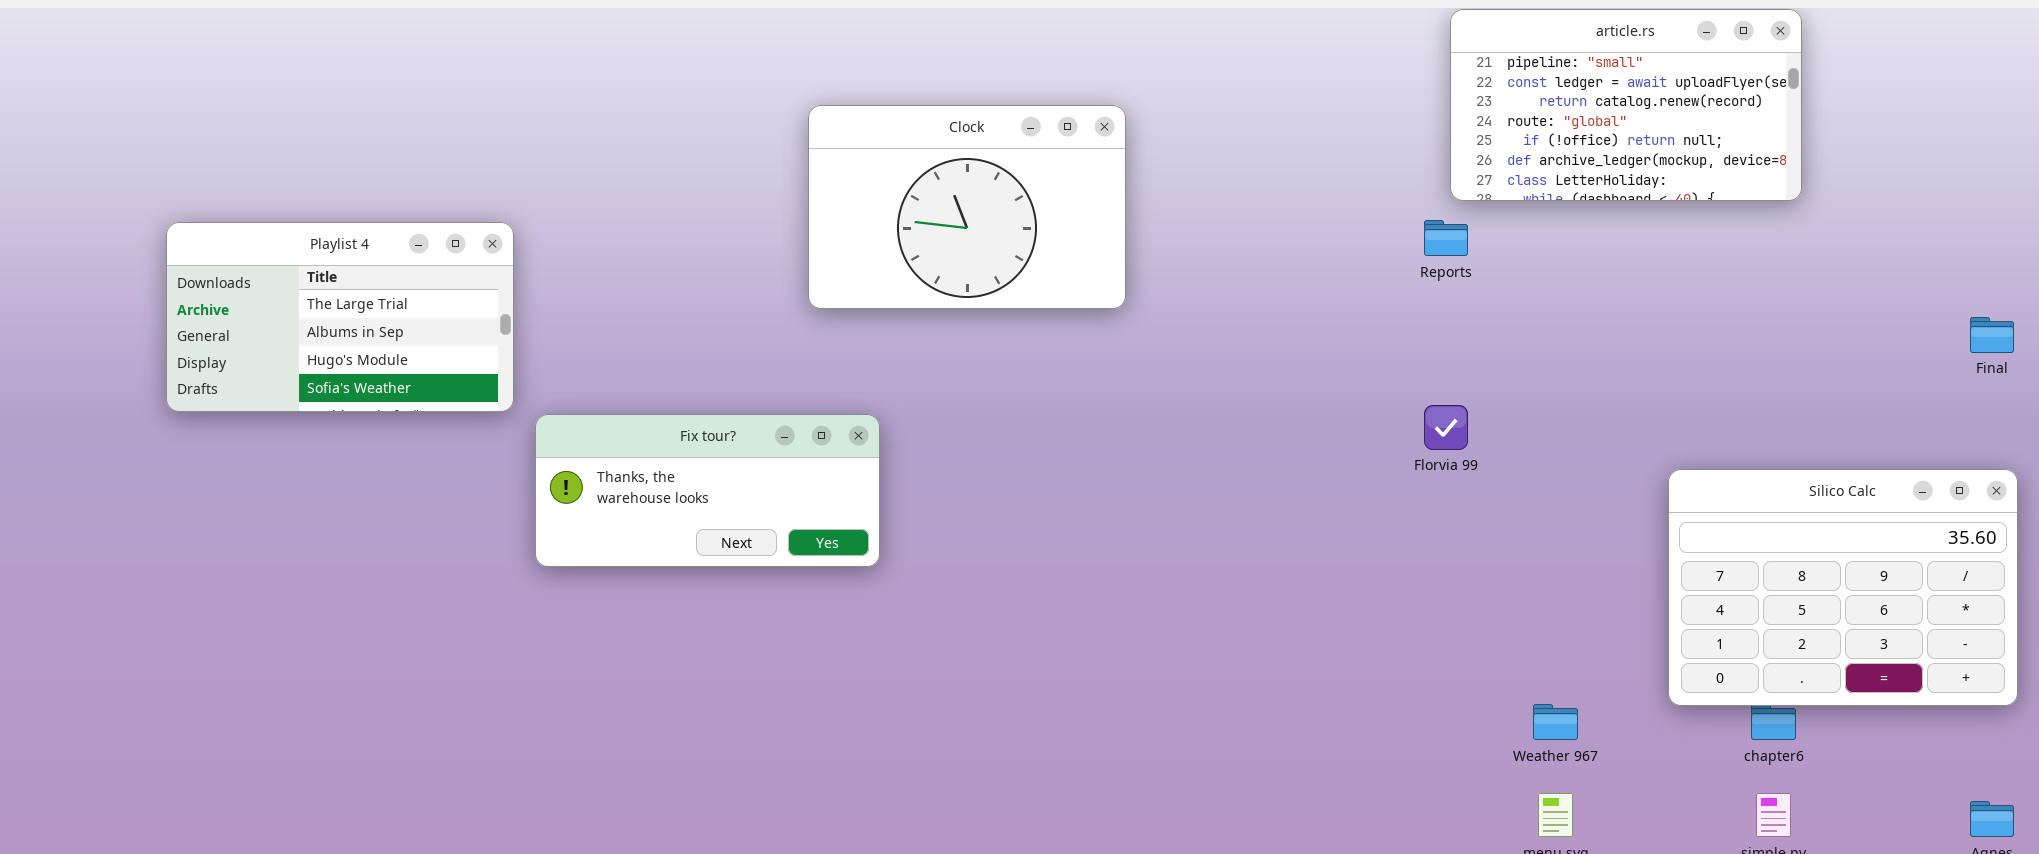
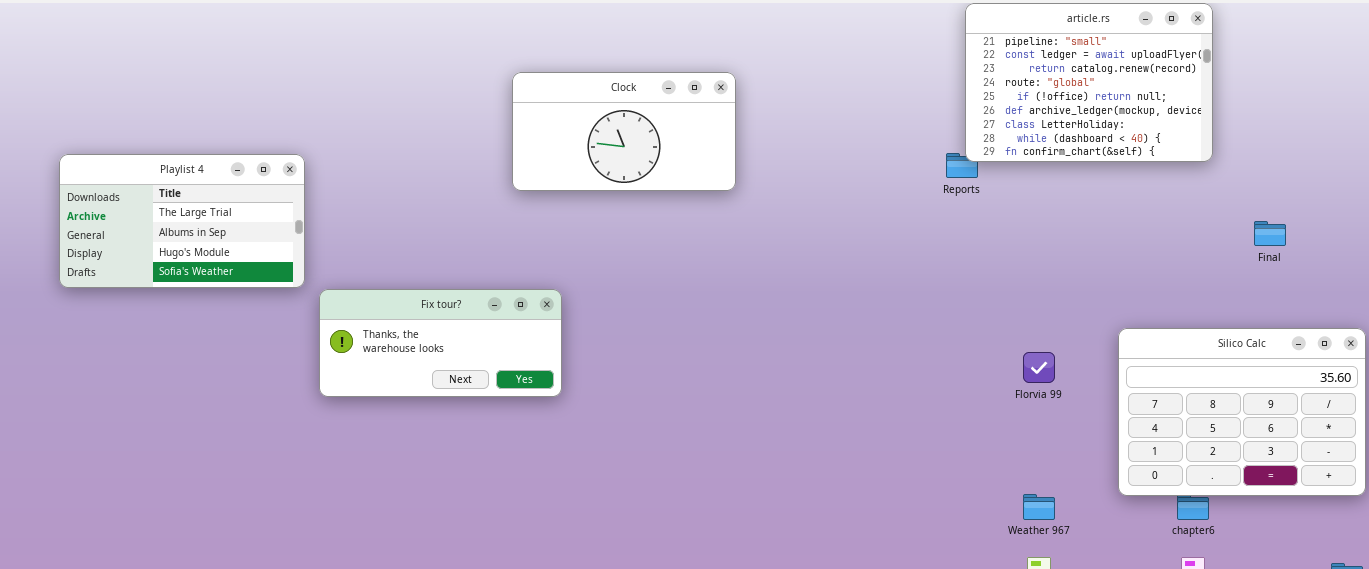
article.rs: [1450,9,1802,201] -> [965,3,1213,162], resized
Clock: [808,105,1126,309] -> [512,72,736,191], resized
Final: [1970,317,2014,353] -> [1254,221,1286,246], moved
Florvia 99: [1424,405,1468,450] -> [1023,352,1055,383], moved

